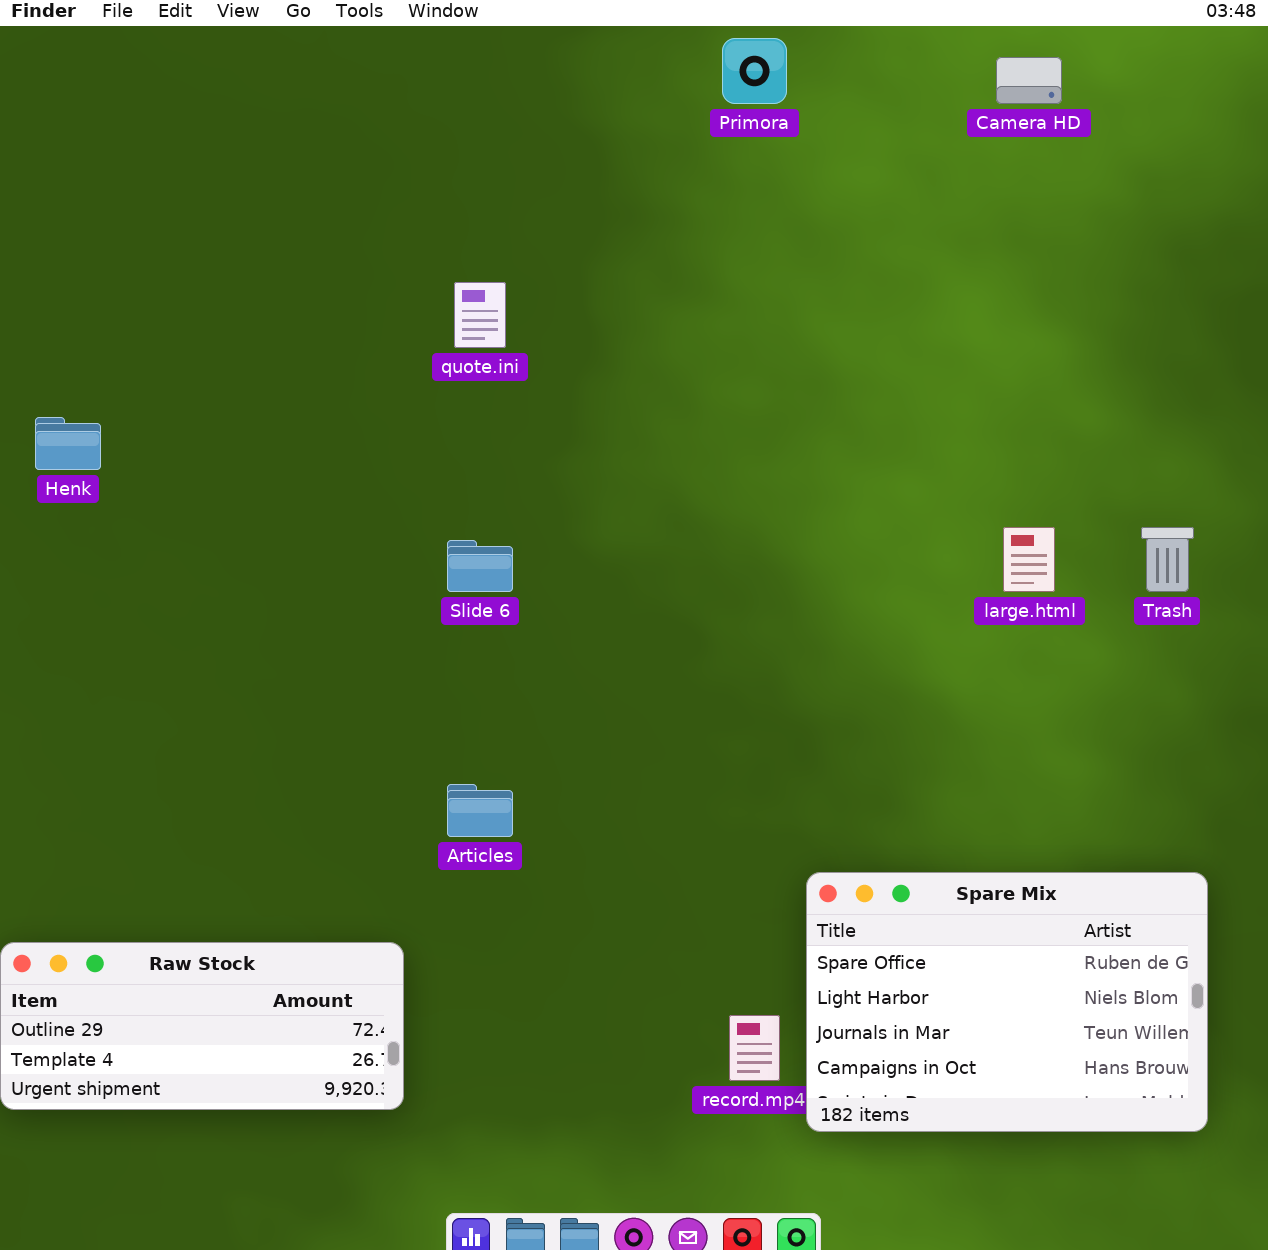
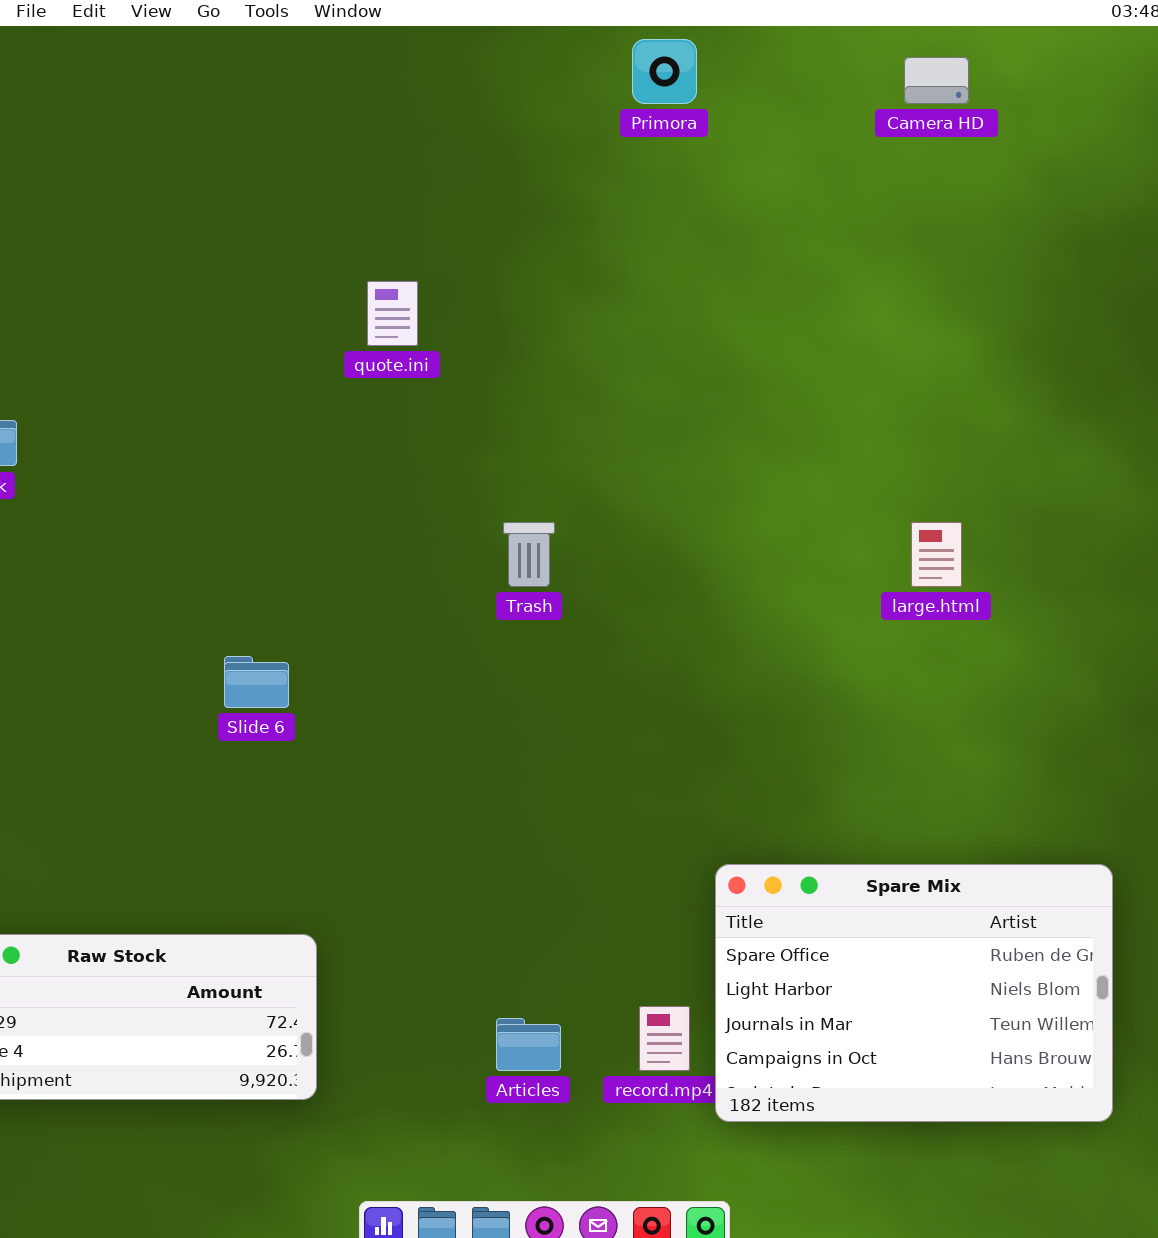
Trash: [1141,527,1194,592] -> [503,522,555,587], moved
Slide 6: [447,540,513,592] -> [224,656,289,708], moved
Articles: [447,784,513,837] -> [496,1018,561,1071], moved

